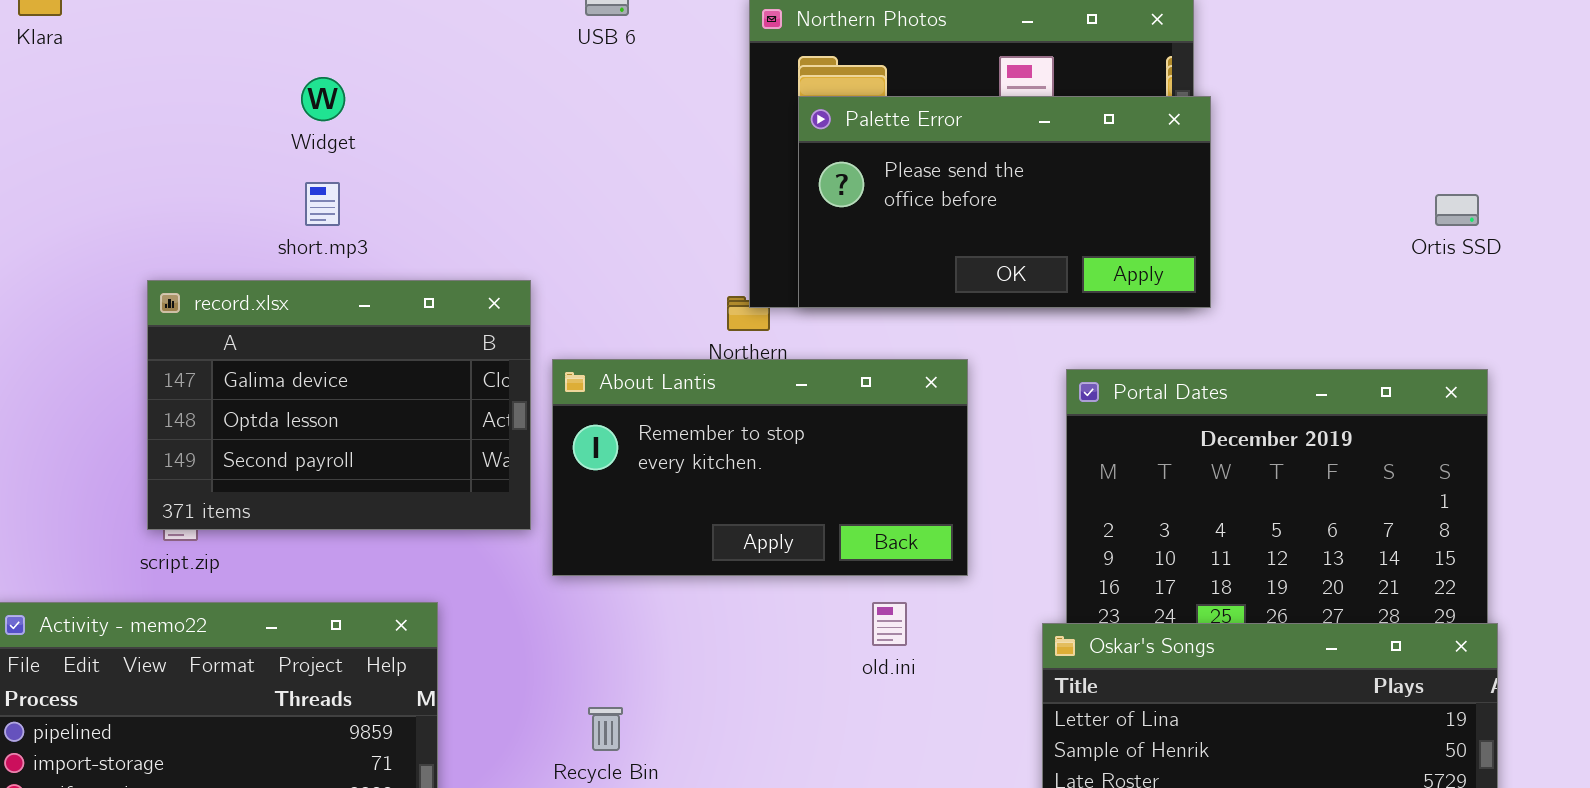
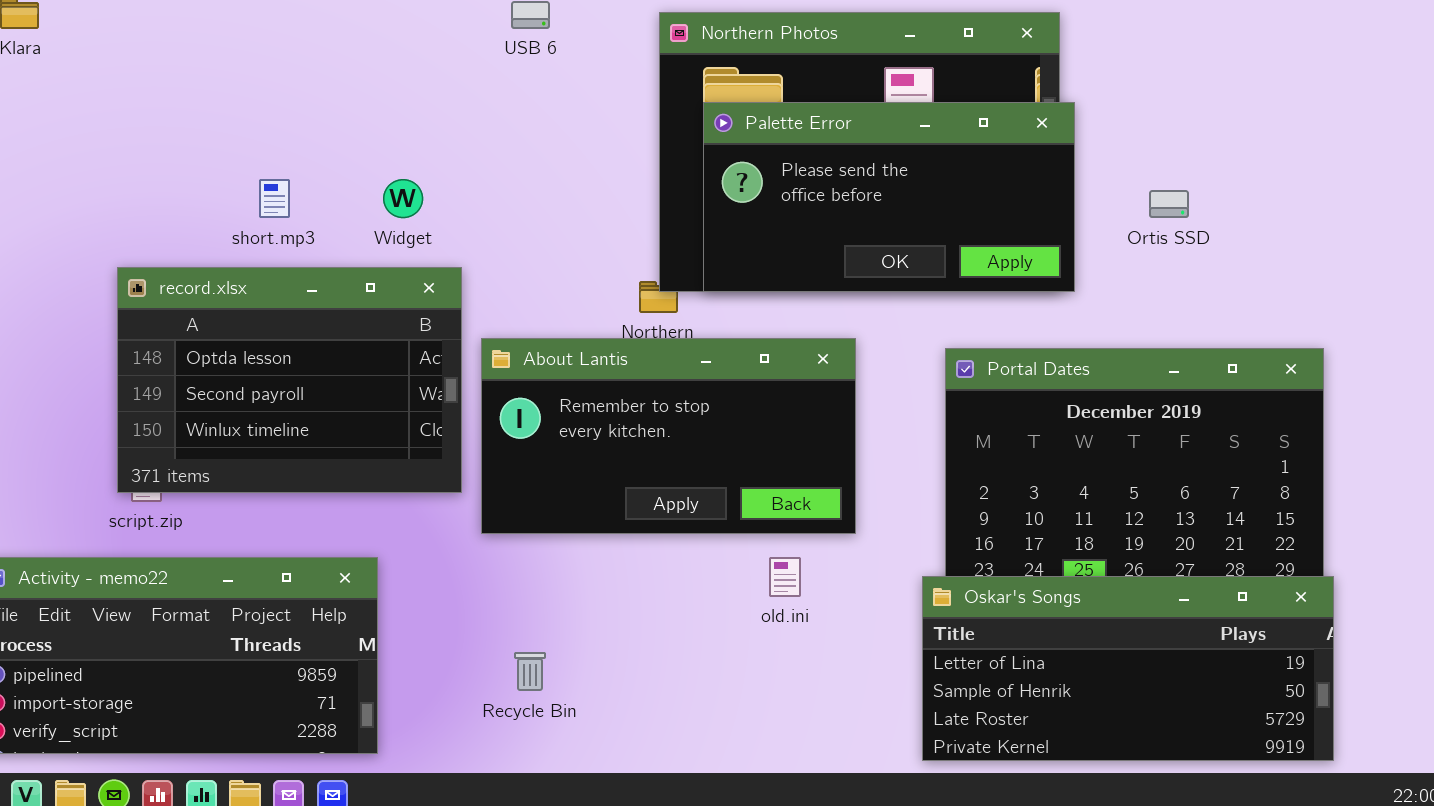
Widget: [301,77,345,121] -> [383,179,423,218], moved
Ortis SSD: [1435,194,1479,226] -> [1149,190,1189,218], moved
record.xlsx: [147,280,531,530] -> [117,267,462,493], scrolled down 1 row

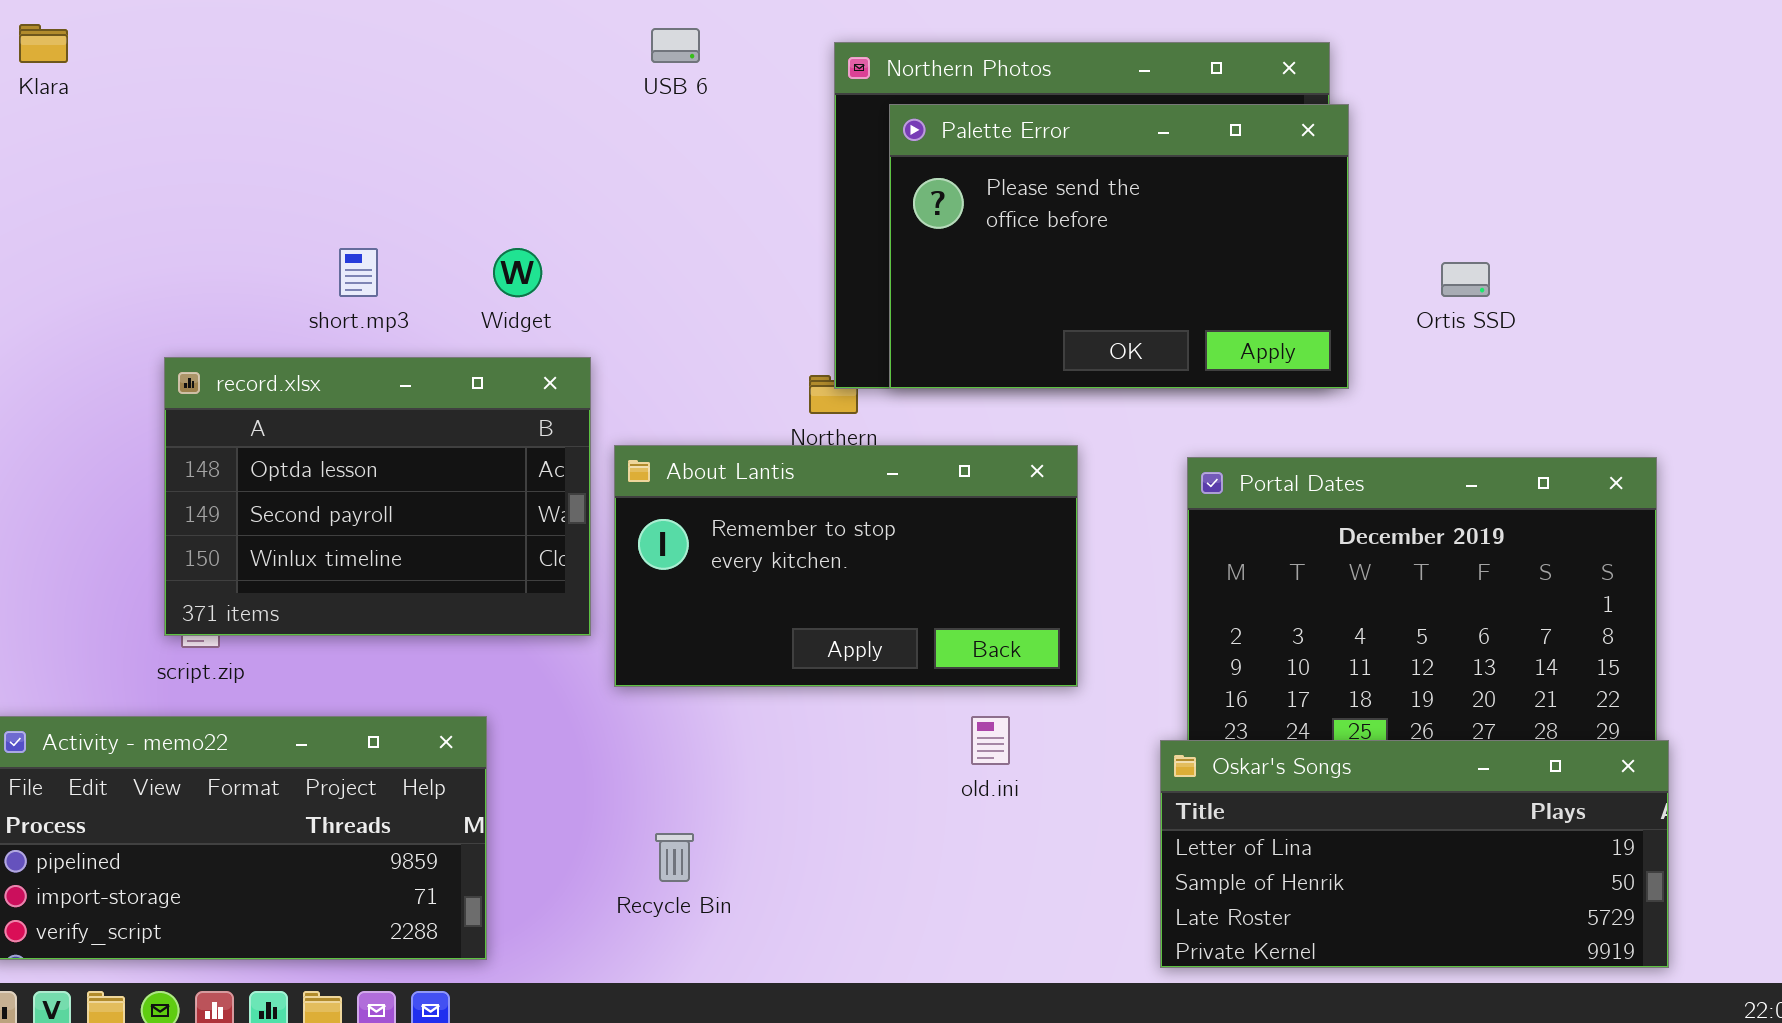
Palette Error: [703,102,1075,292] -> [889,104,1349,389], resized

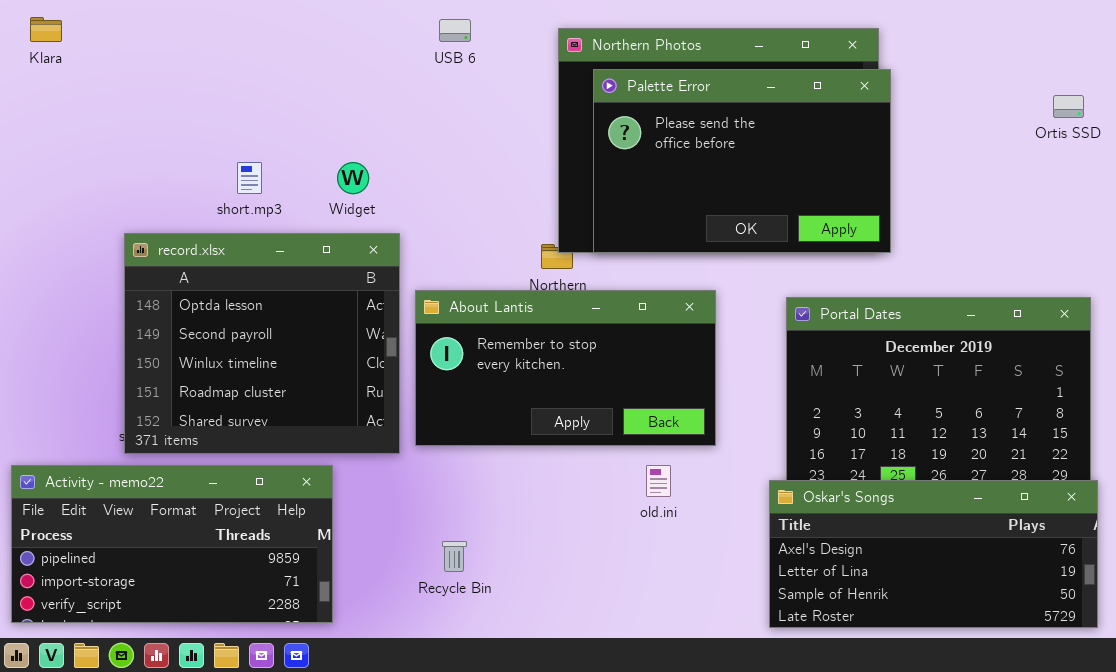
Ortis SSD: [1441,262,1490,297] -> [1053,95,1084,118], moved
record.xlsx: [164,357,591,636] -> [124,233,400,454], resized
Oskar's Songs: [1160,740,1669,968] -> [769,480,1098,628], scrolled up 1 row

